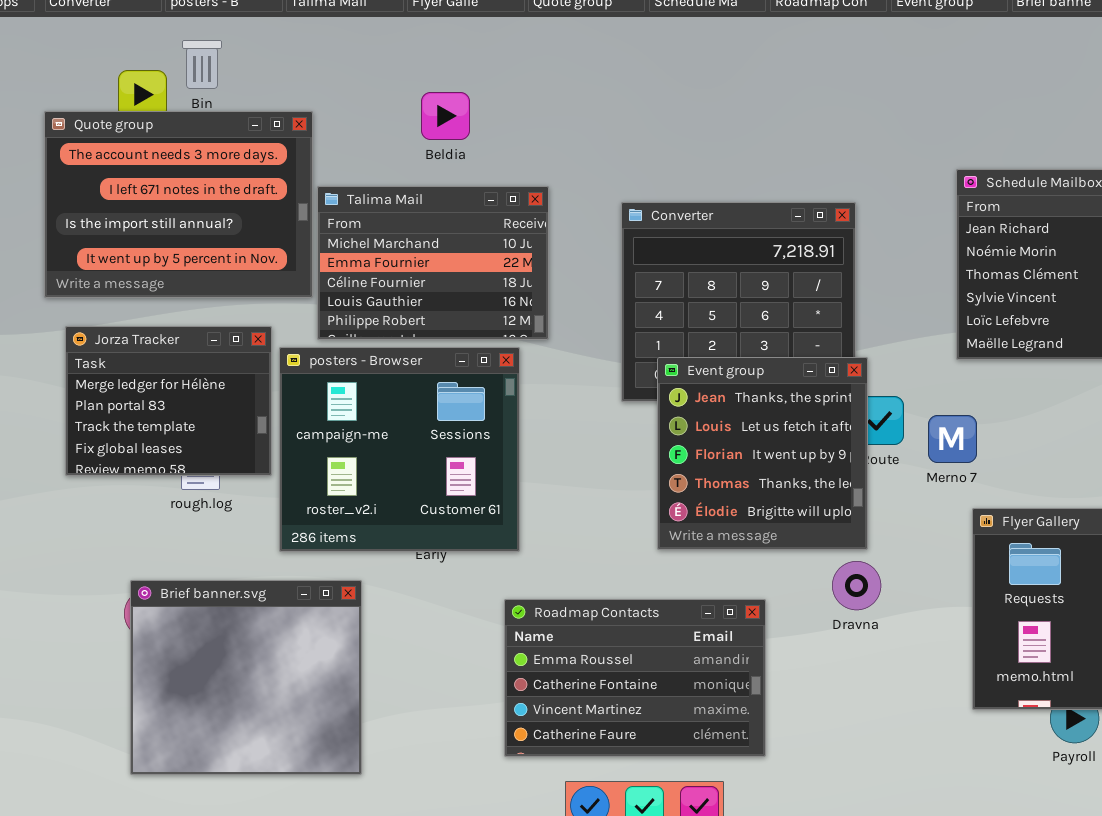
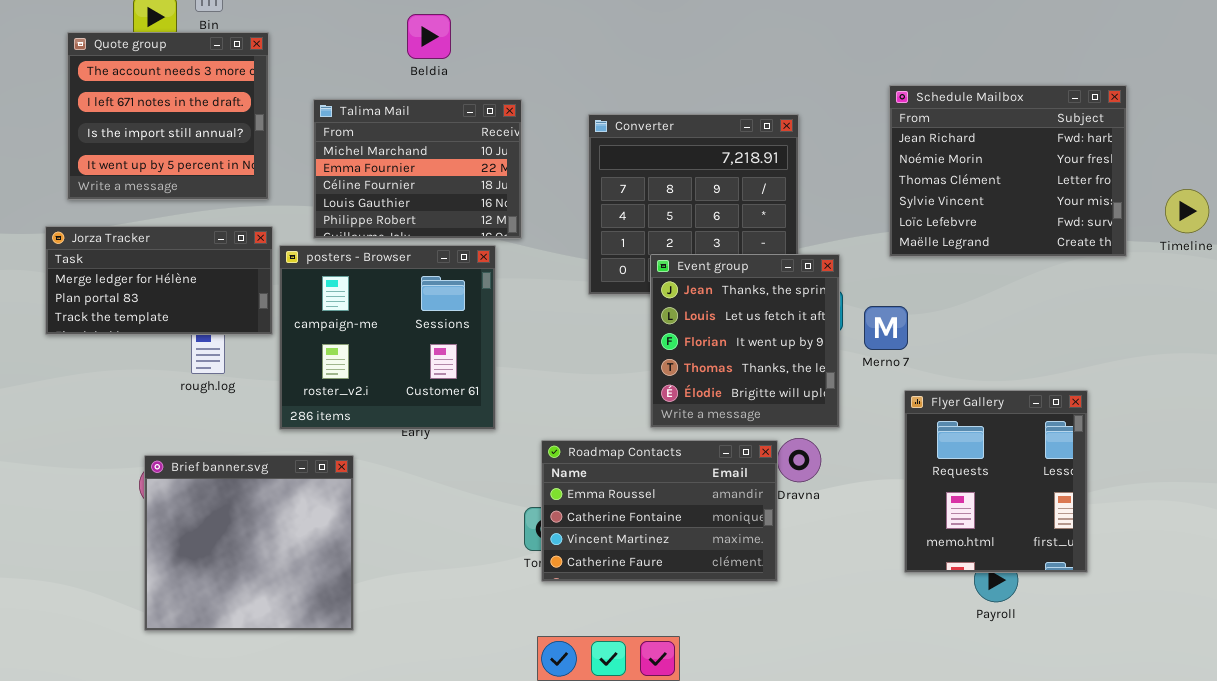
Quote group: [44,111,313,298] -> [67,32,269,200], resized
Jorza Tracker: [65,326,272,476] -> [45,226,273,335], resized
Event group: [657,357,868,550] -> [650,254,840,428], moved
Roadmap Contacts: [504,599,766,757] -> [541,440,778,582], moved

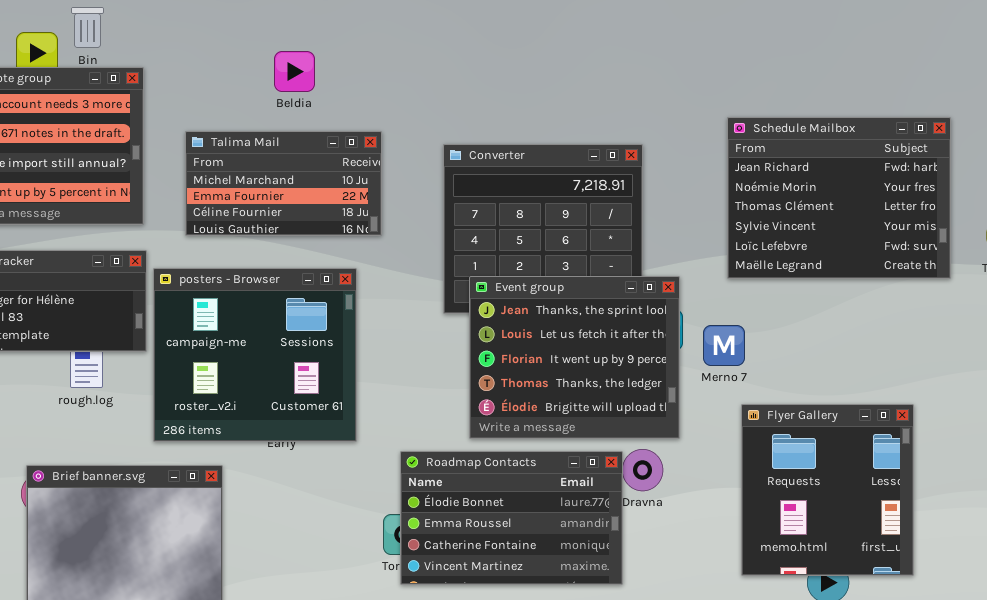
Talima Mail: [313,99,522,239] -> [185,131,382,236], resized
Event group: [650,254,840,428] -> [469,276,680,439], resized
Roadmap Contacts: [541,440,778,582] -> [400,451,623,585], scrolled up 1 row

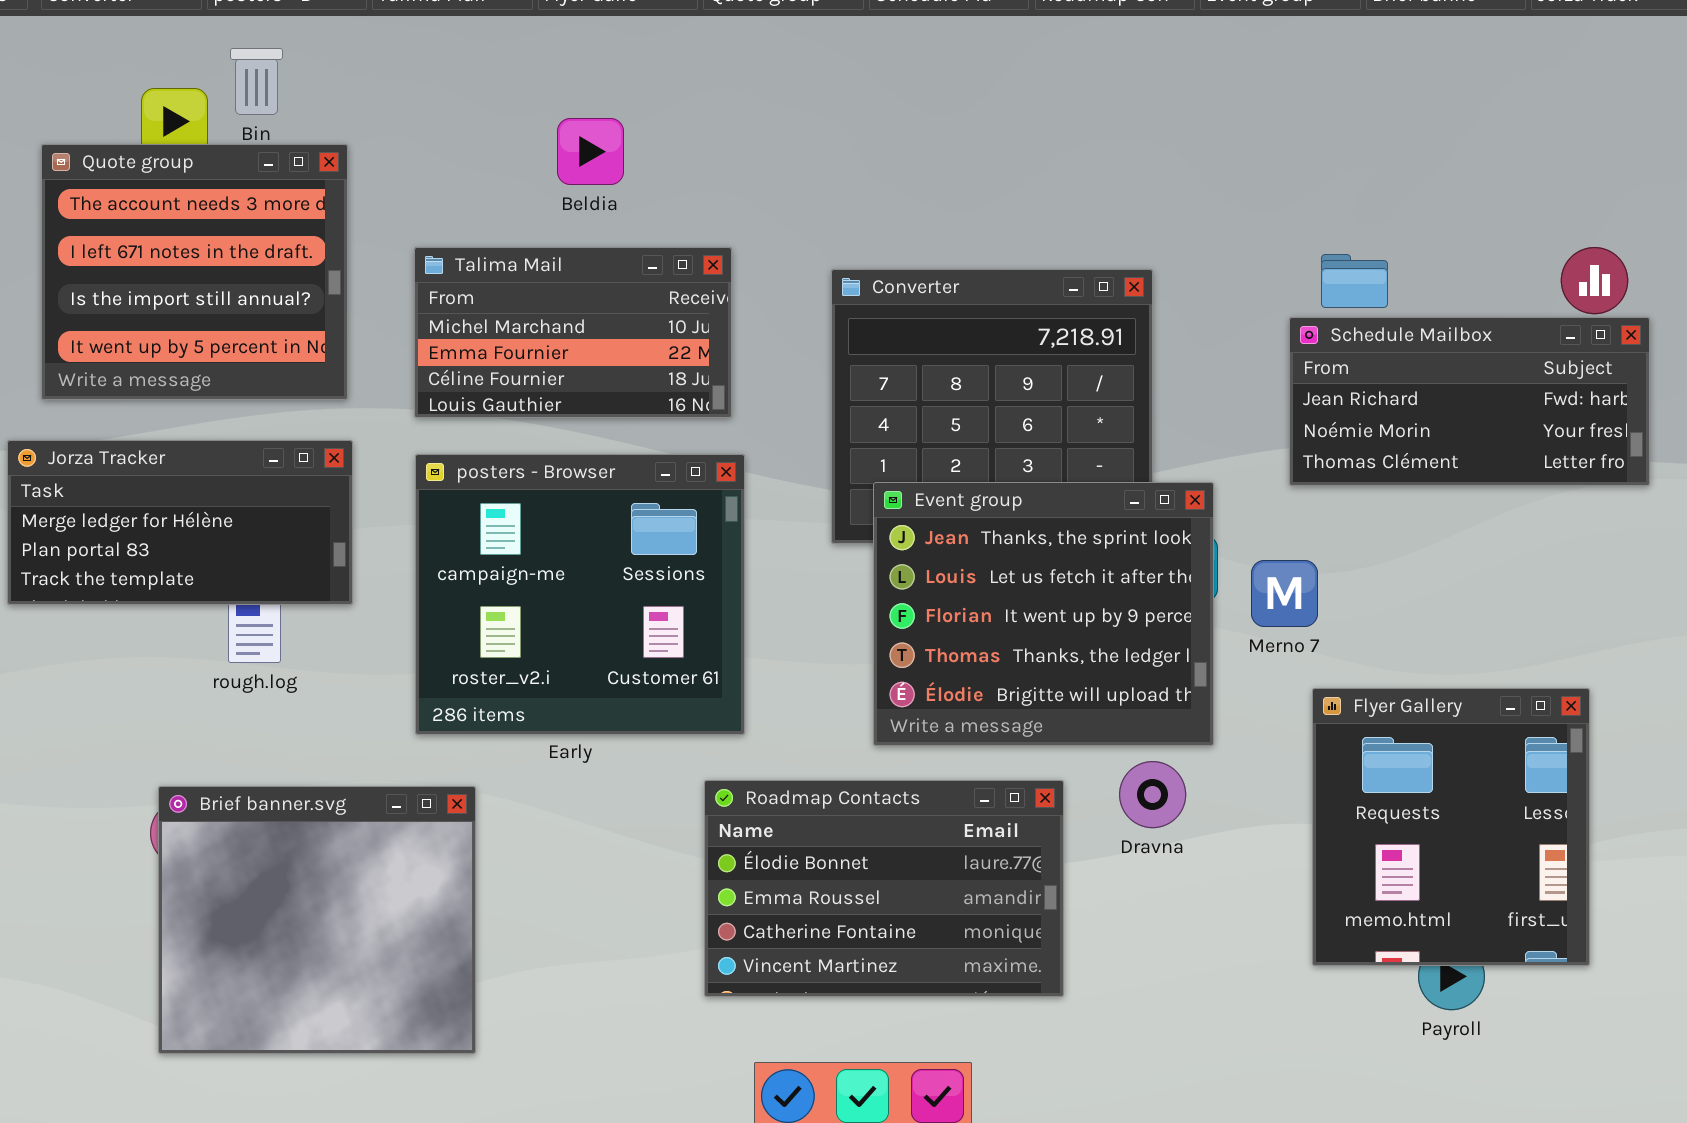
Schedule Mailbox: [727,117,951,279] -> [1289,317,1650,486], resized
posters - Browser: [153,268,357,442] -> [415,454,745,735], moved
Roadmap Contacts: [400,451,623,585] -> [704,780,1064,997], moved

